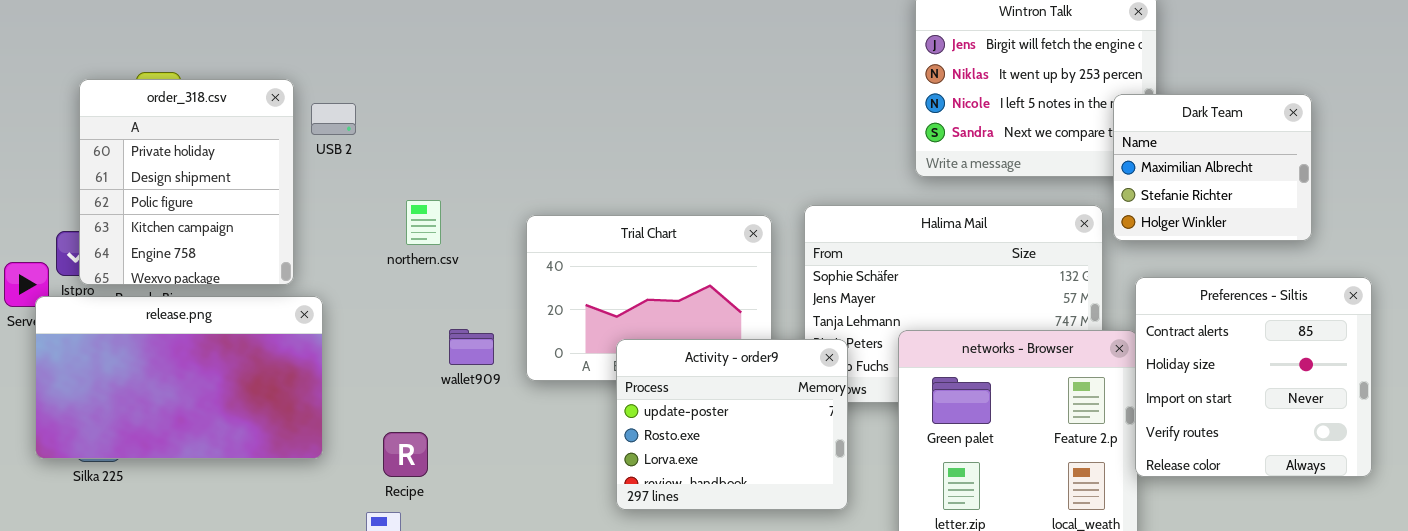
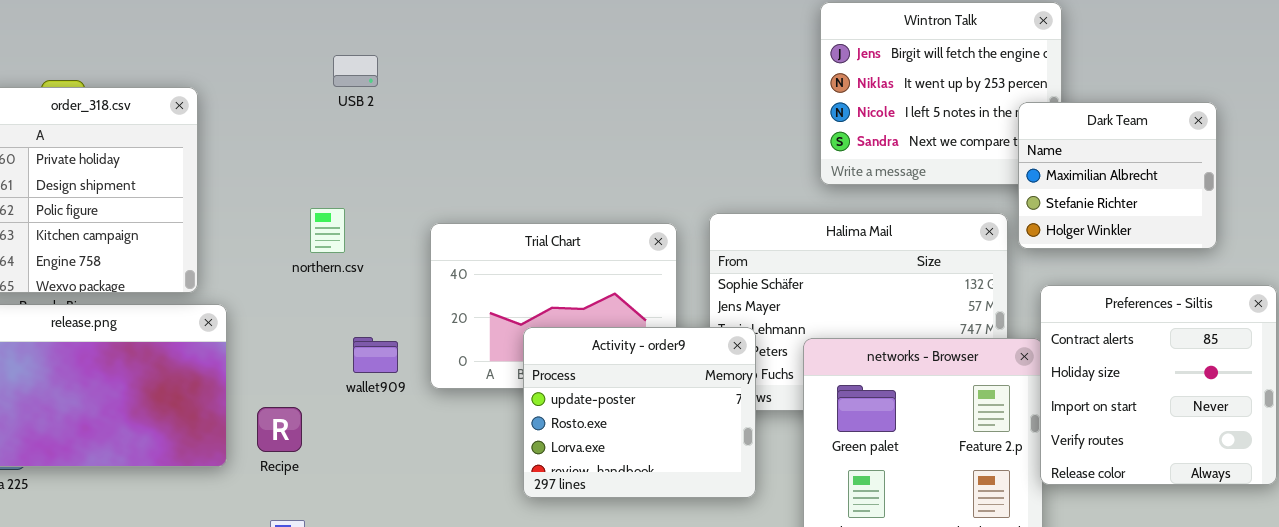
USB 2: [311,103,356,135] -> [333,55,378,87], moved
Activity - order9: [616,339,848,510] -> [523,327,756,498], moved
Recipe: [383,432,428,477] -> [257,407,302,452], moved

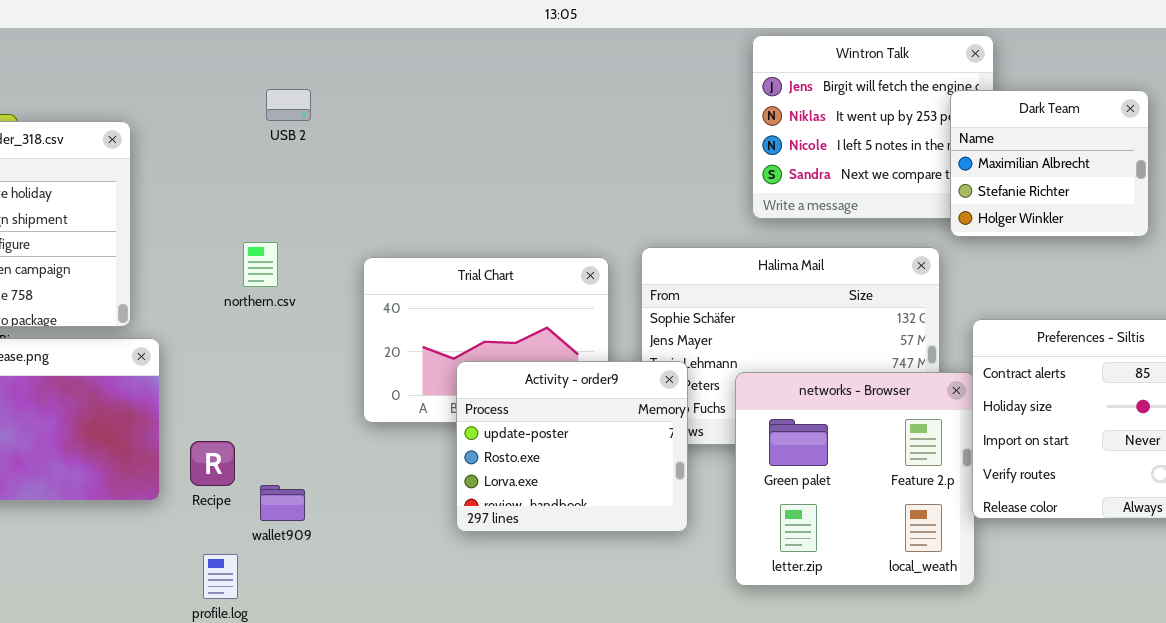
Dark Team: [1018,102,1217,249] -> [950,90,1149,237], moved
wallet909: [353,337,398,373] -> [260,485,305,521], moved

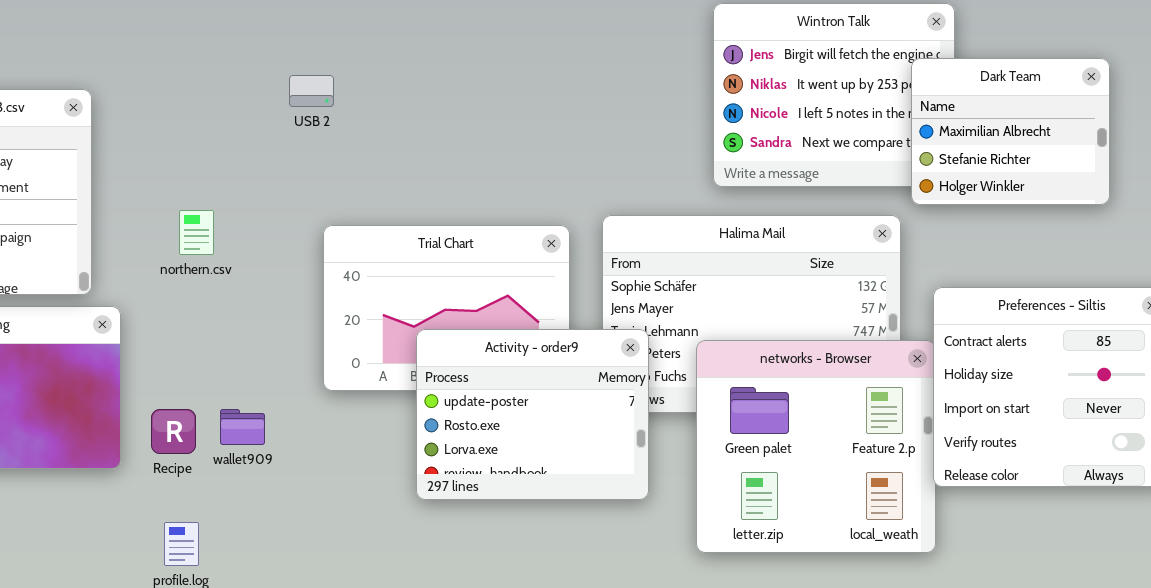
USB 2: [266,89,311,121] -> [289,75,334,107], moved
northern.csv: [243,242,278,287] -> [179,210,214,255], moved
wallet909: [260,485,305,521] -> [220,409,265,445], moved

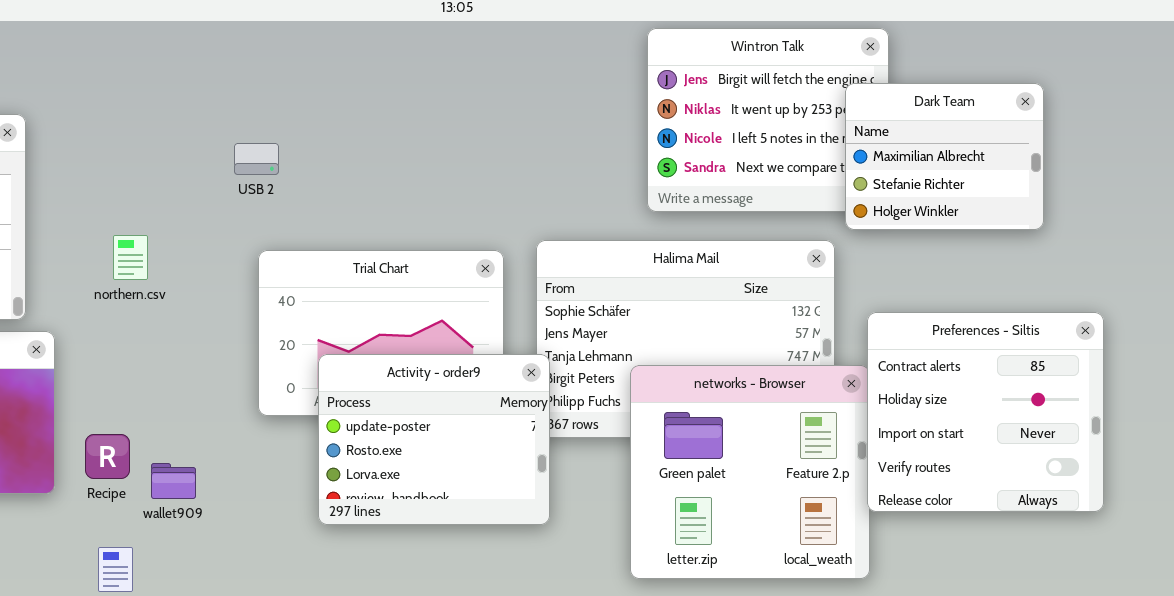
USB 2: [289,75,334,107] -> [234,143,279,175], moved
Activity - order9: [416,329,649,500] -> [318,354,550,525], moved
wallet909: [220,409,265,445] -> [151,463,196,499], moved

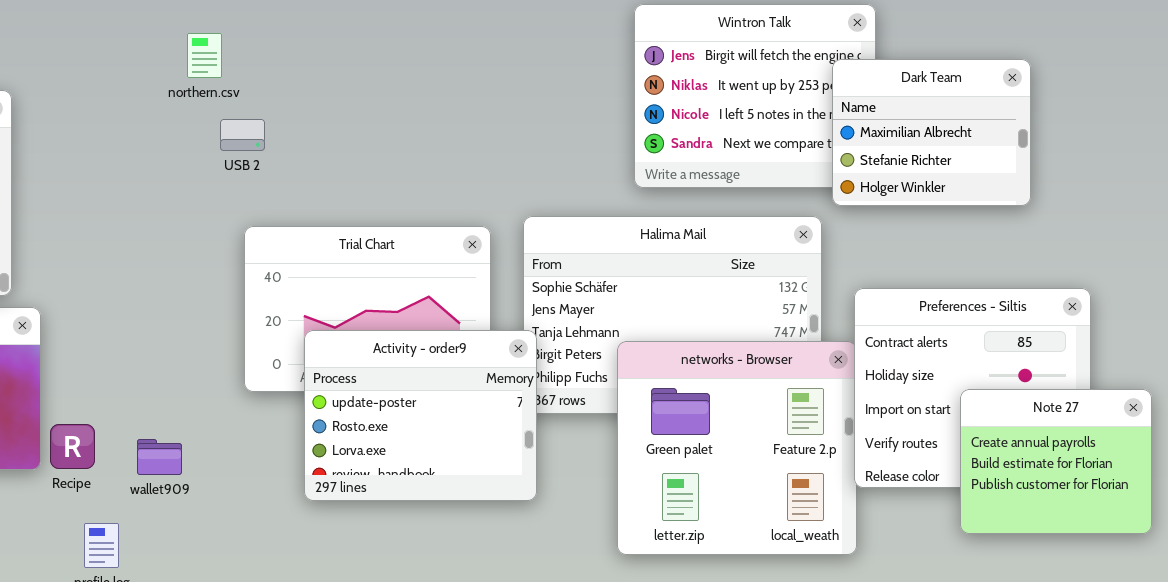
northern.csv: [113,235,148,280] -> [187,33,222,78], moved
Note 27: none -> [960,389,1152,534], opened
Recipe: [85,434,130,479] -> [50,424,95,469], moved

